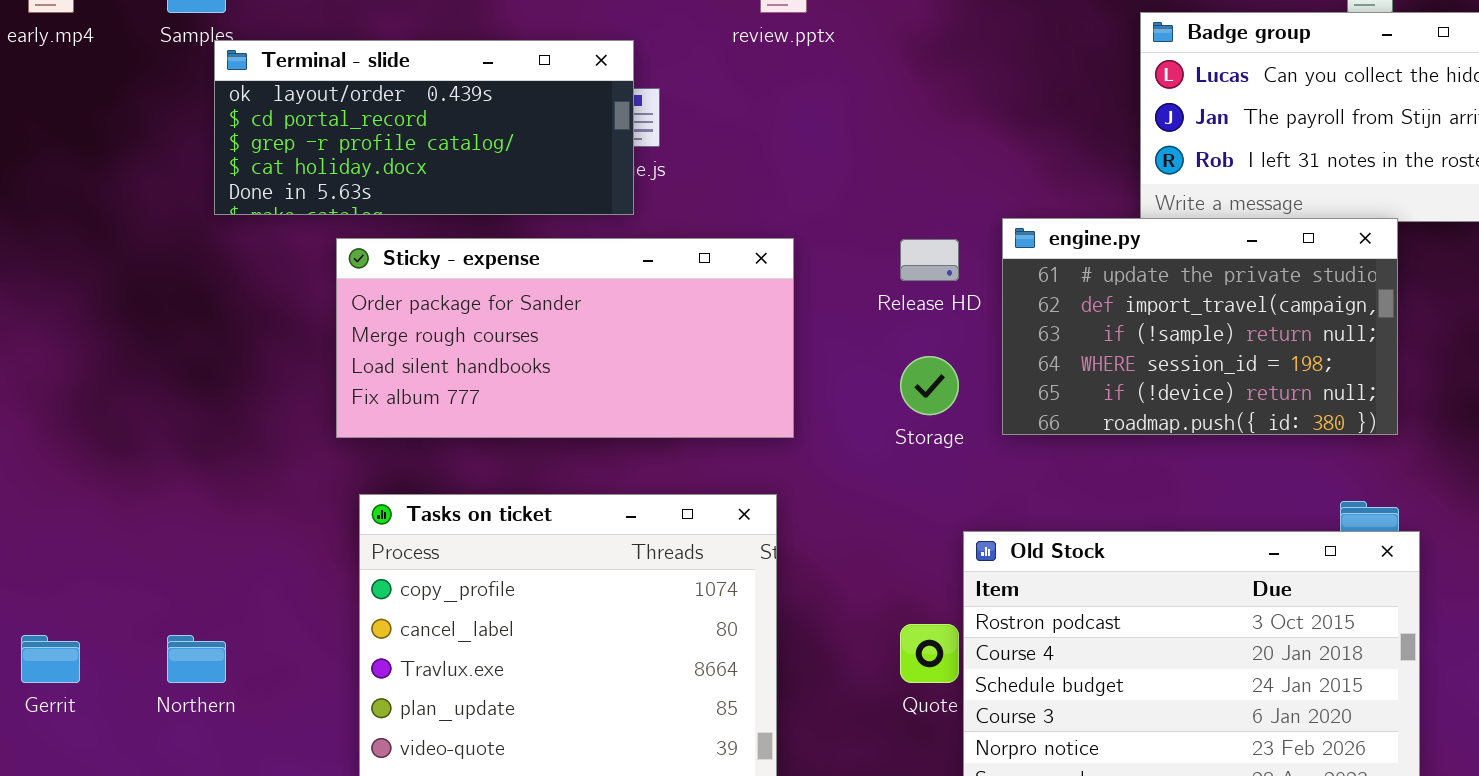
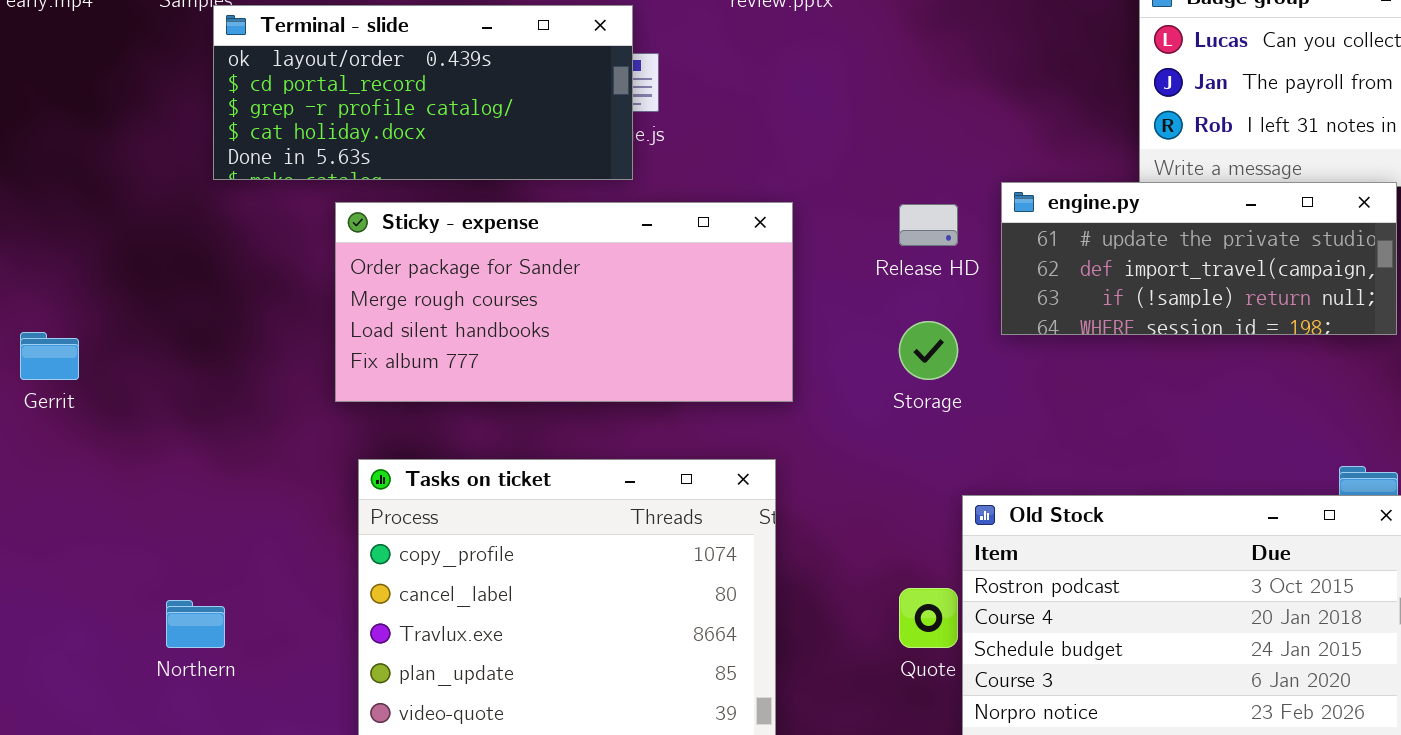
engine.py: [1002,218,1398,435] -> [1001,182,1397,335], resized
Gerrit: [21,635,80,683] -> [20,332,79,380], moved

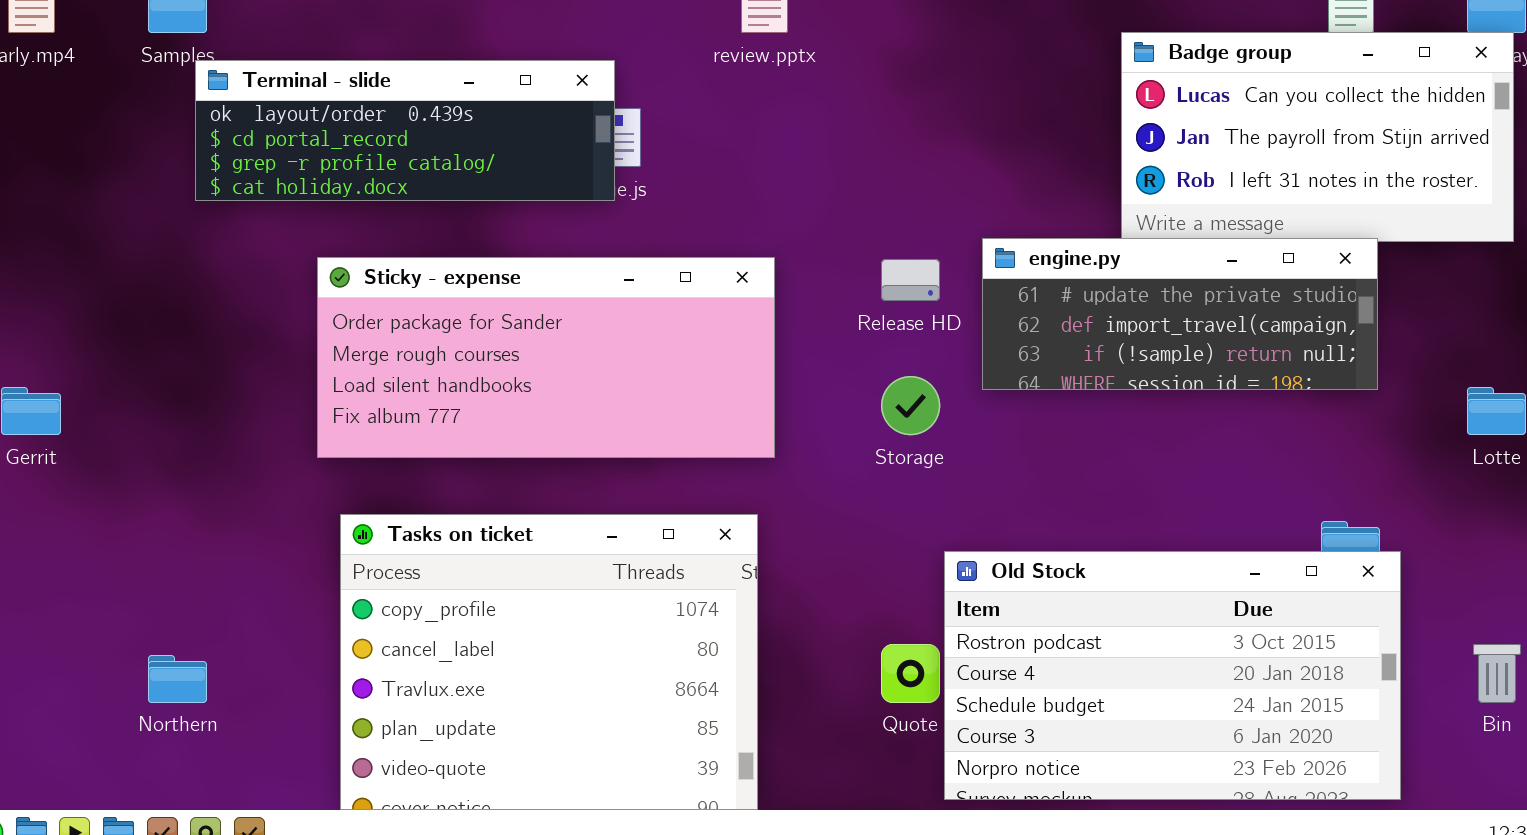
Terminal - slide: [213,5,633,180] -> [195,60,615,201], resized

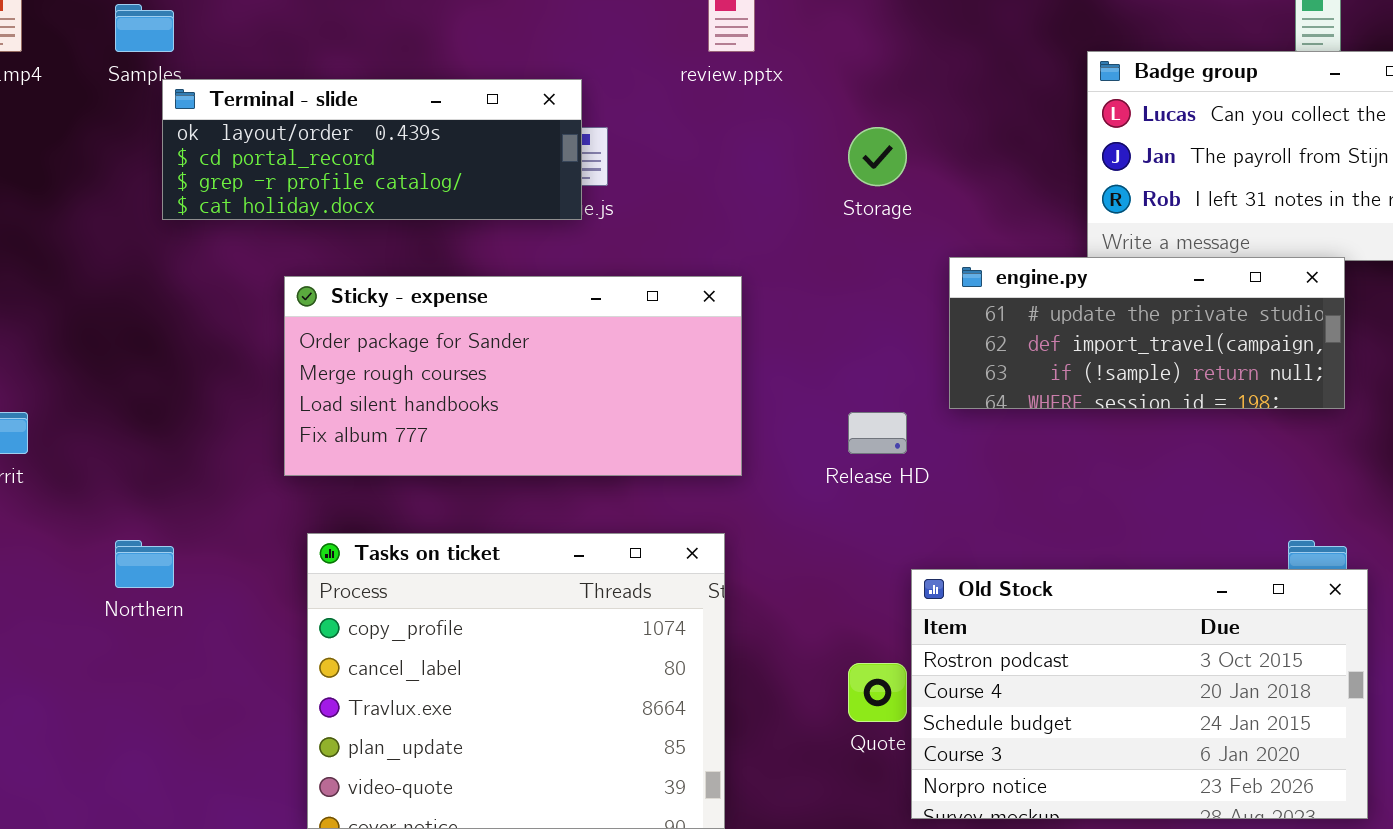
Release HD: [881,259,940,301] -> [848,412,907,454], moved
Storage: [881,376,940,435] -> [848,127,907,186], moved
Northern: [148,655,207,703] -> [115,540,174,588], moved

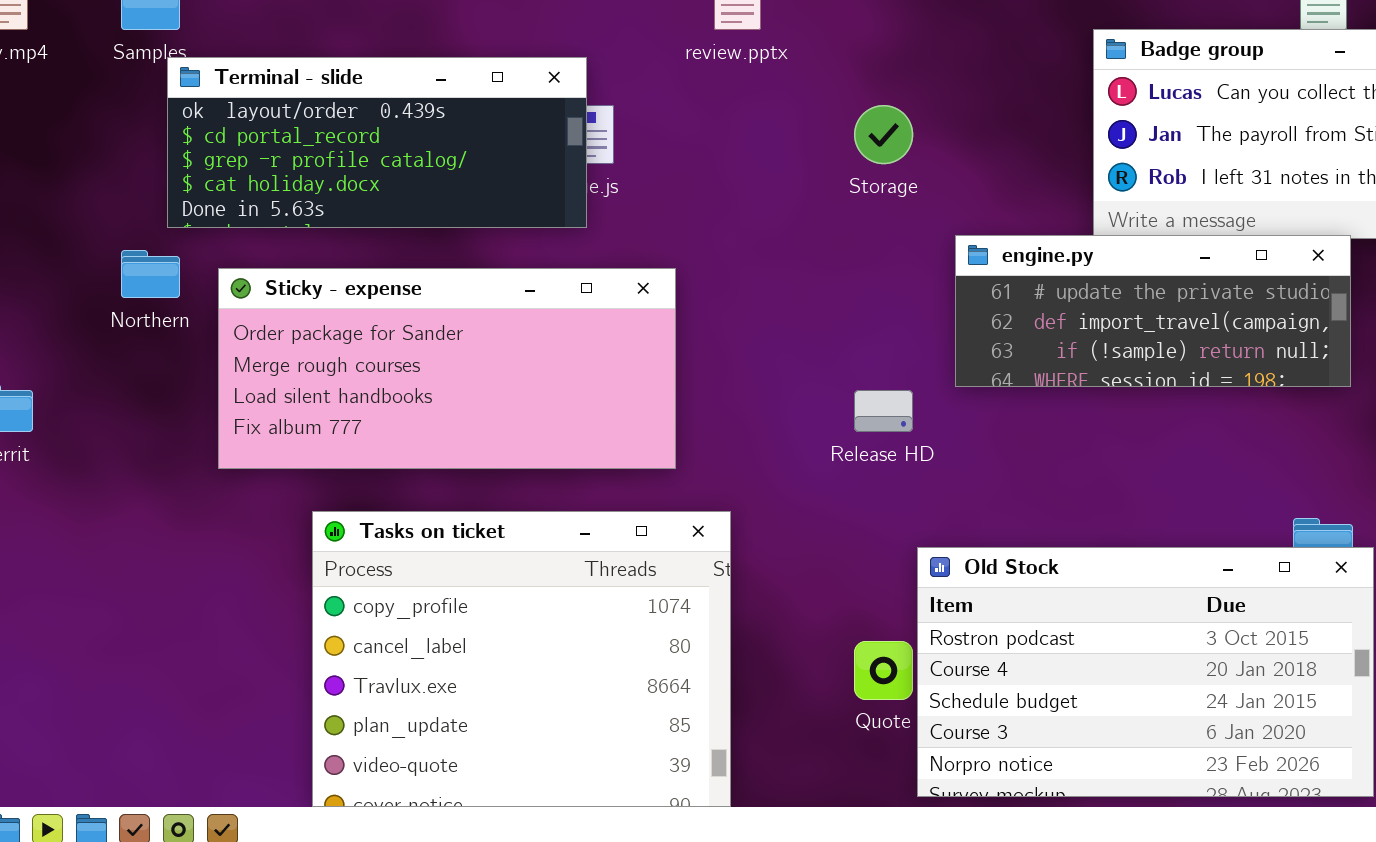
Terminal - slide: [162,79,582,220] -> [167,57,587,228], resized
Sticky - expense: [284,276,742,476] -> [218,268,676,469], moved
Northern: [115,540,174,588] -> [121,250,180,298], moved

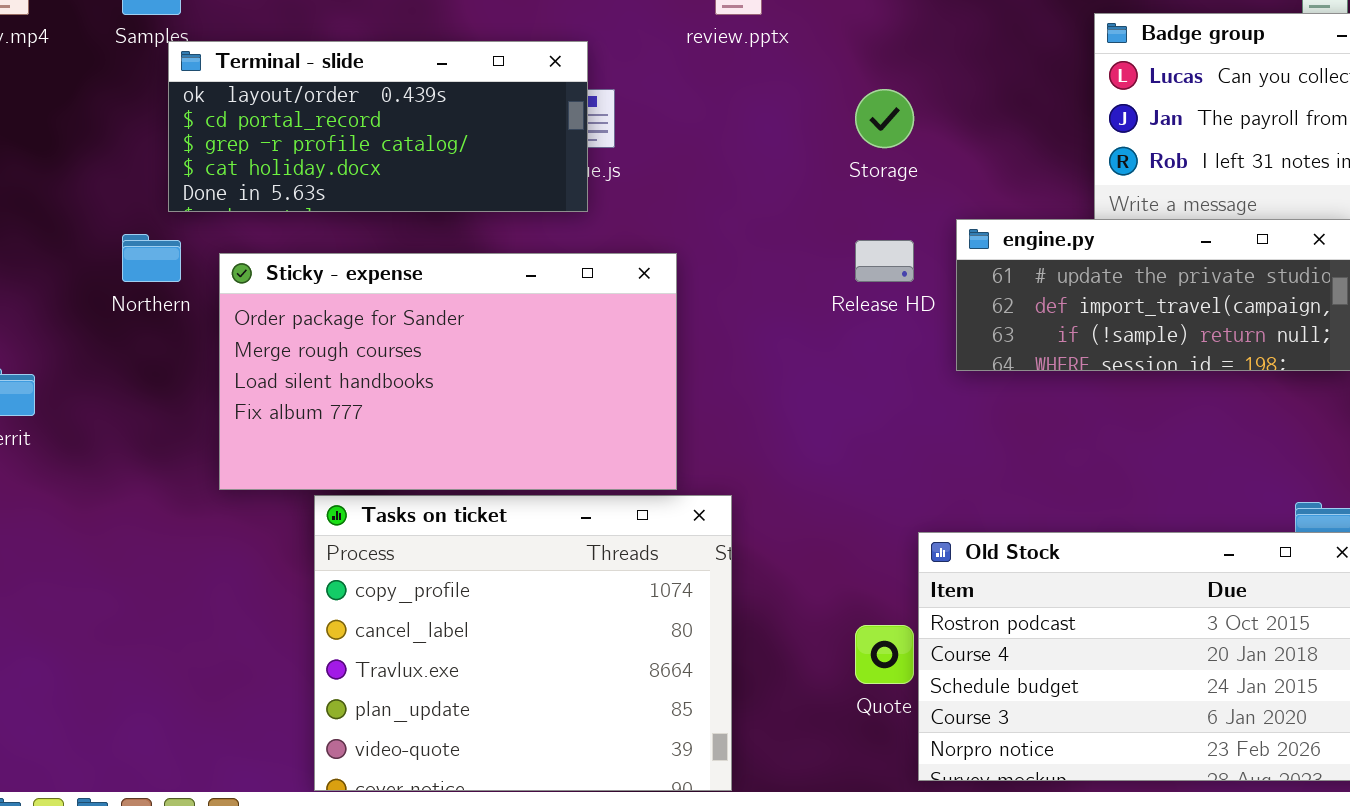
Sticky - expense: [218,268,676,469] -> [219,253,677,490], resized
Release HD: [854,390,913,432] -> [855,240,914,282], moved

